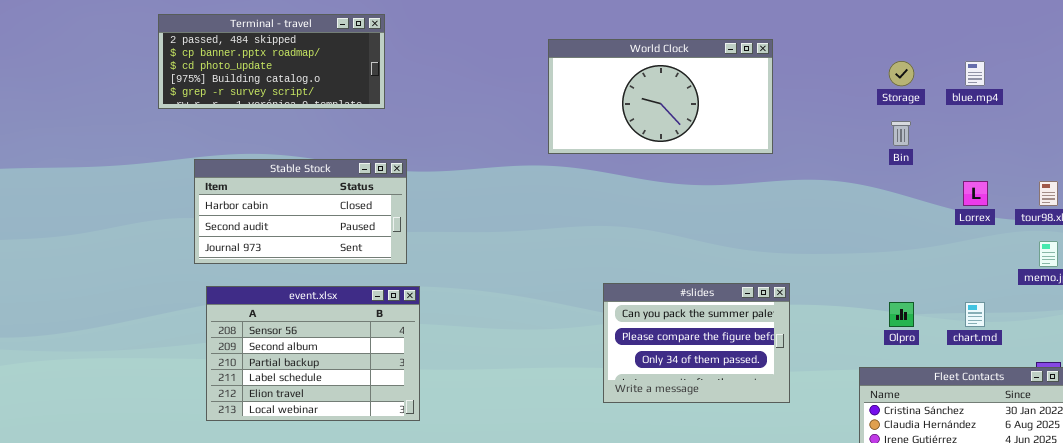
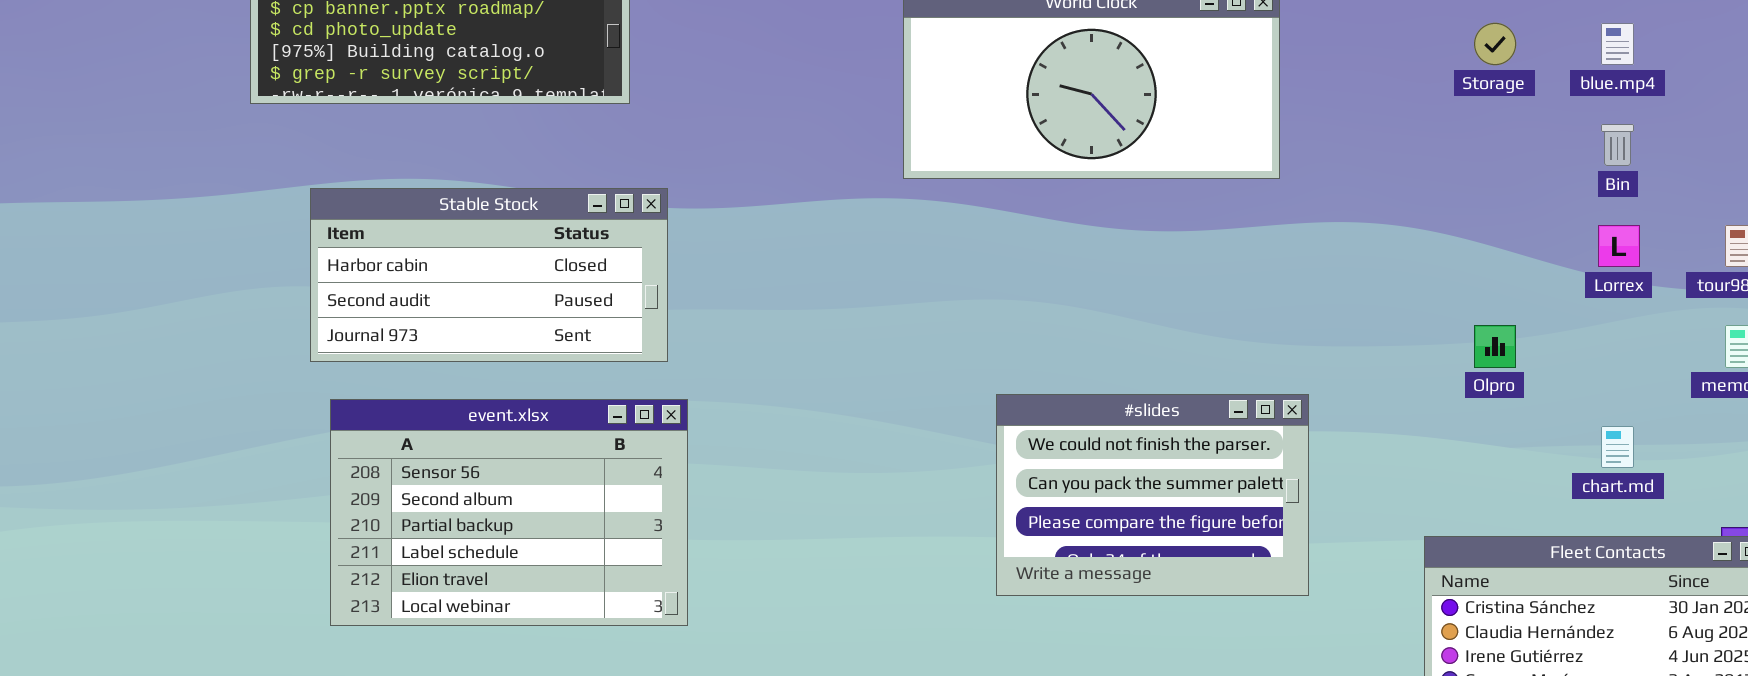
Bin: [891,121,911,146] -> [1601,124,1634,166], moved
#slides: [603,283,790,403] -> [996,394,1309,596], scrolled up 1 row
Olpro: [889,302,914,327] -> [1474,325,1516,368], moved

